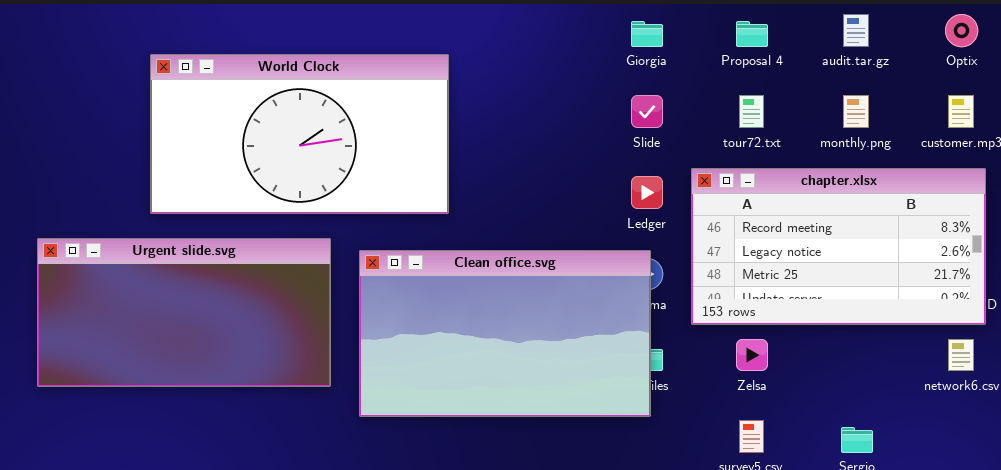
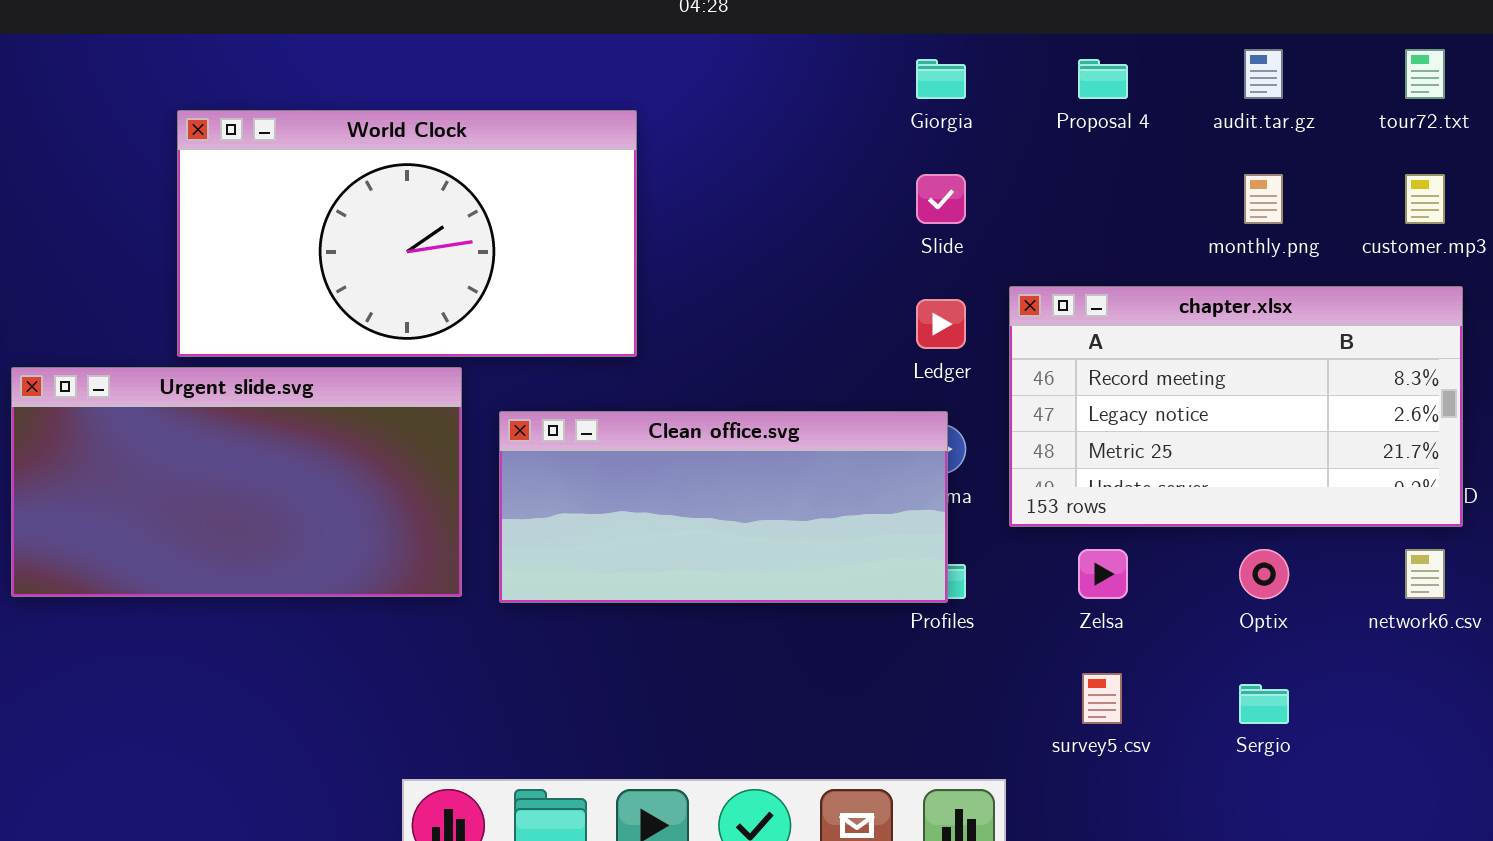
Optix: [945,14,978,47] -> [1239,549,1289,599], moved
tour72.txt: [739,95,764,128] -> [1405,49,1445,99], moved
Urgent slide.svg: [37,238,331,387] -> [11,367,462,597], moved
Clean office.svg: [359,250,651,417] -> [499,411,948,603], resized

